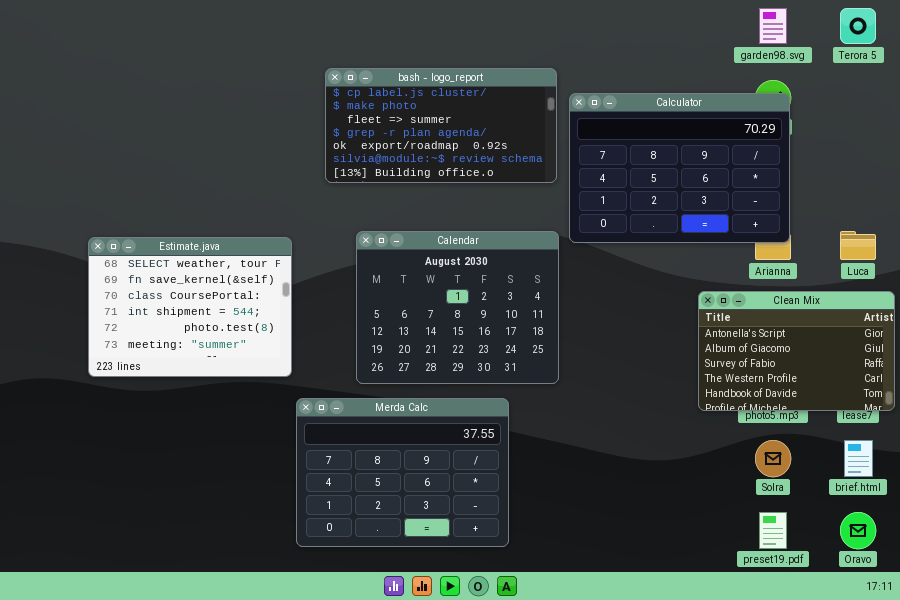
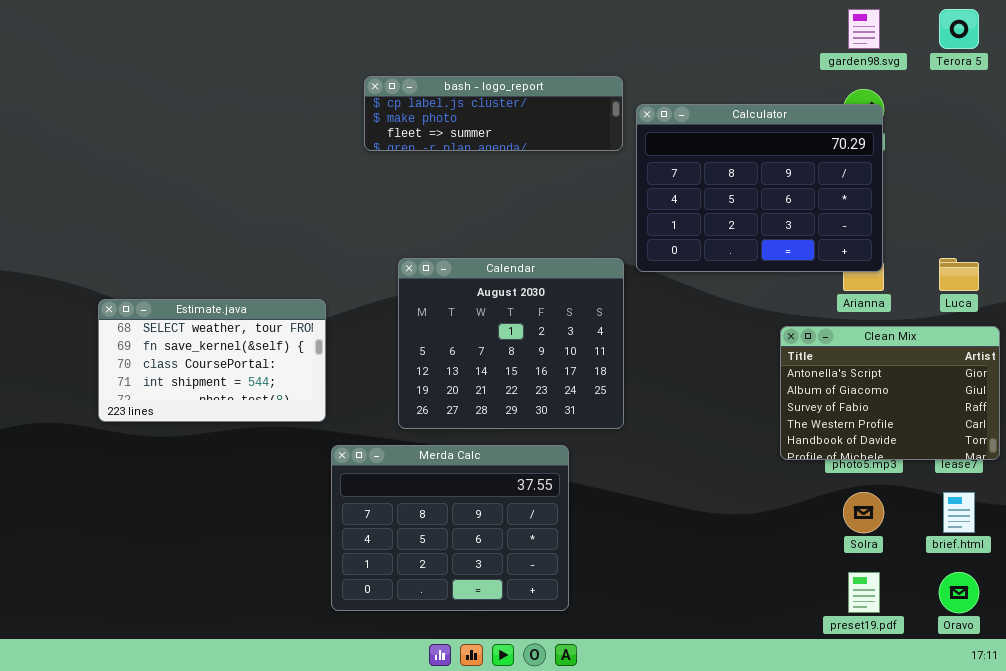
bash - logo_report: [325,68,557,183] -> [364,76,623,151], resized
Estimate.java: [88,237,292,377] -> [98,299,326,422], resized

